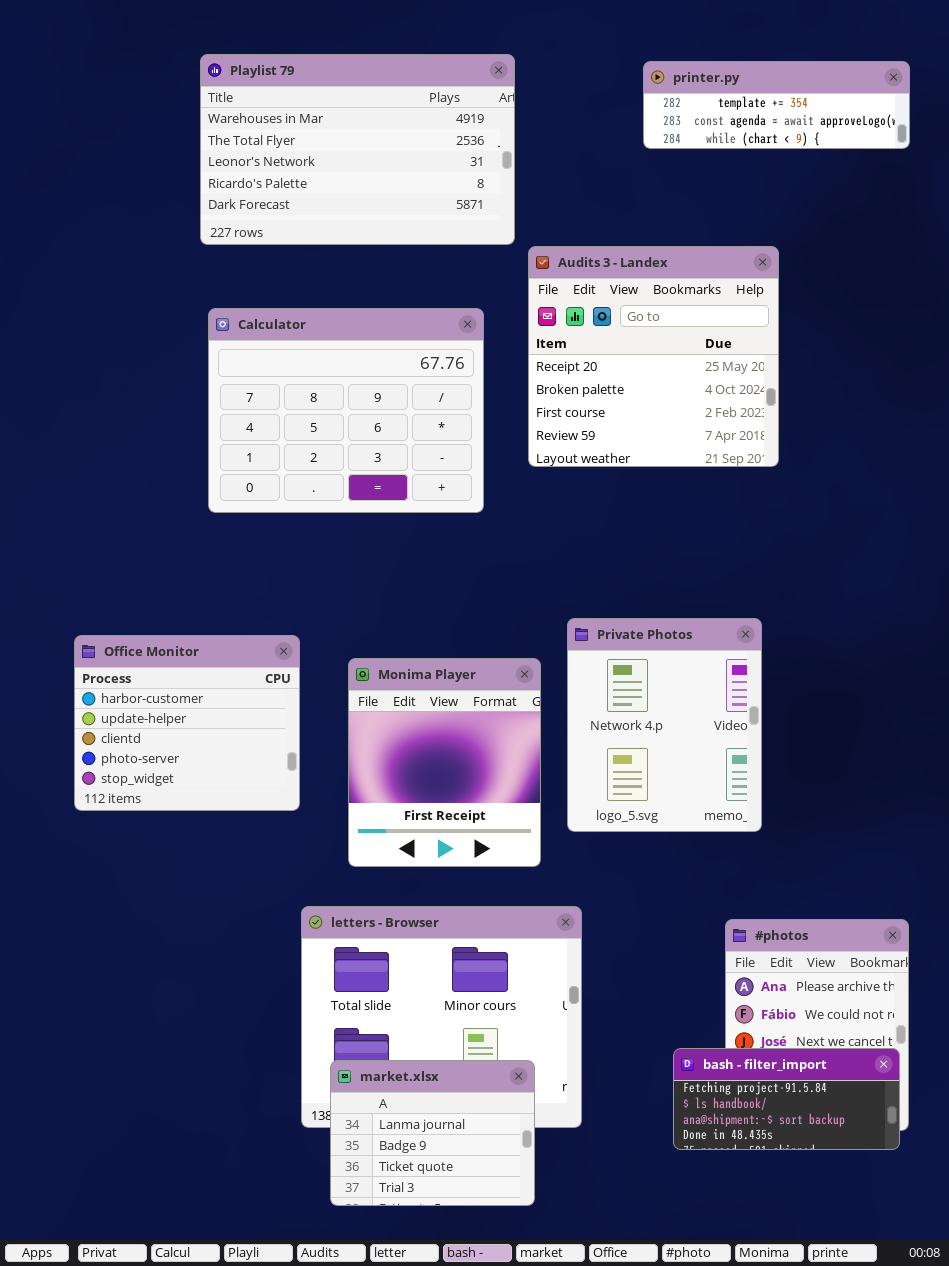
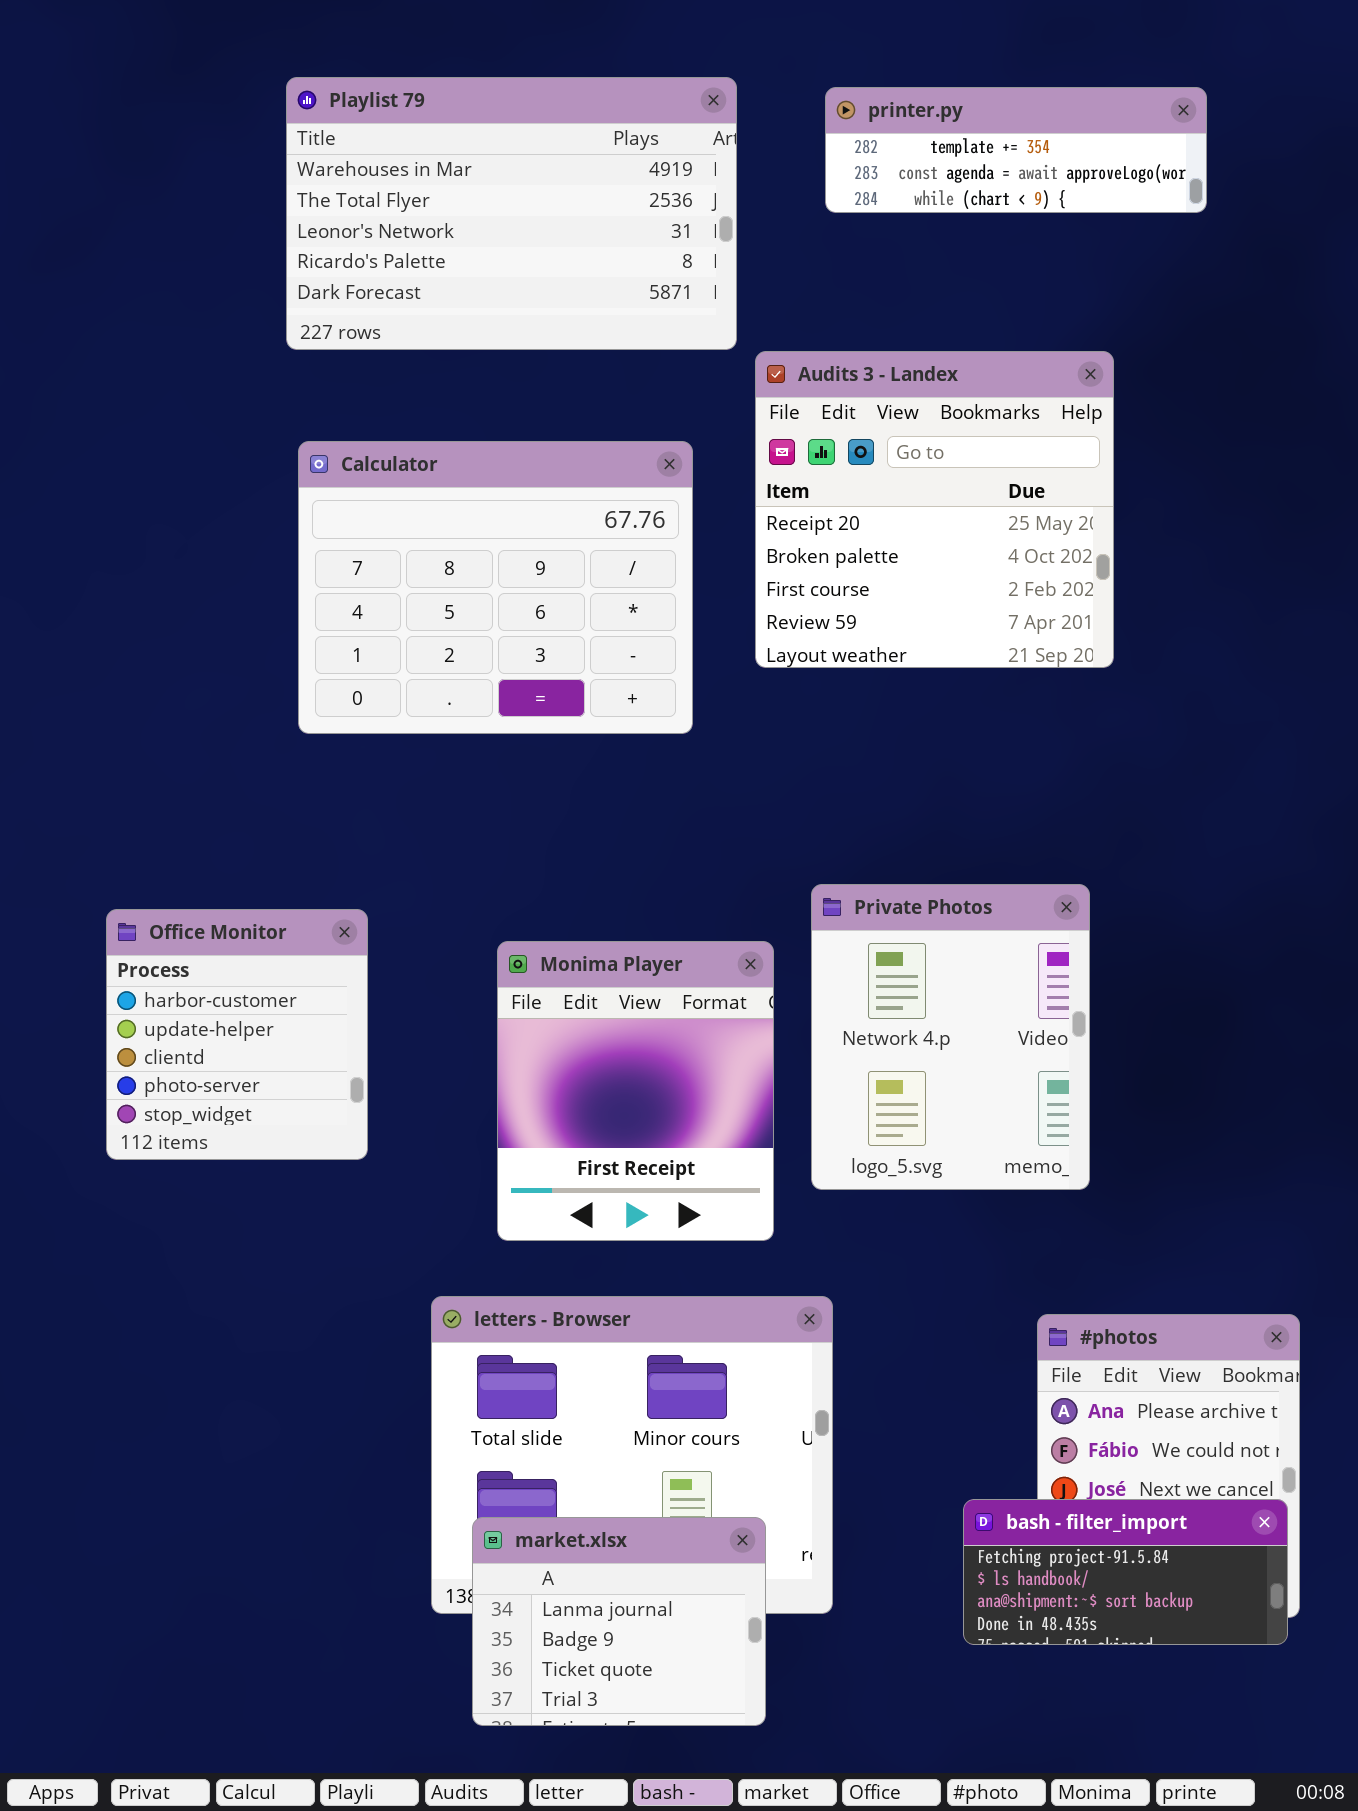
printer.py: [643,61,910,149] -> [825,87,1207,213], moved
Office Monitor: [74,635,300,811] -> [106,909,368,1160], resized

